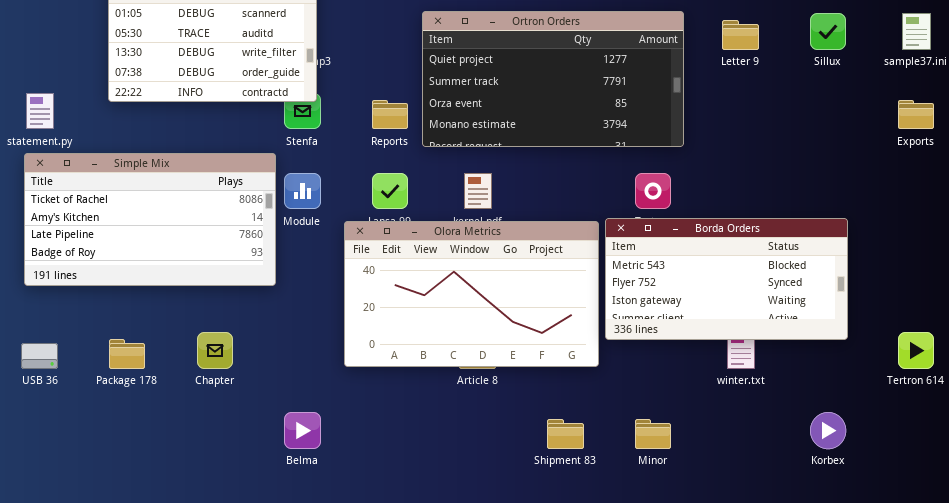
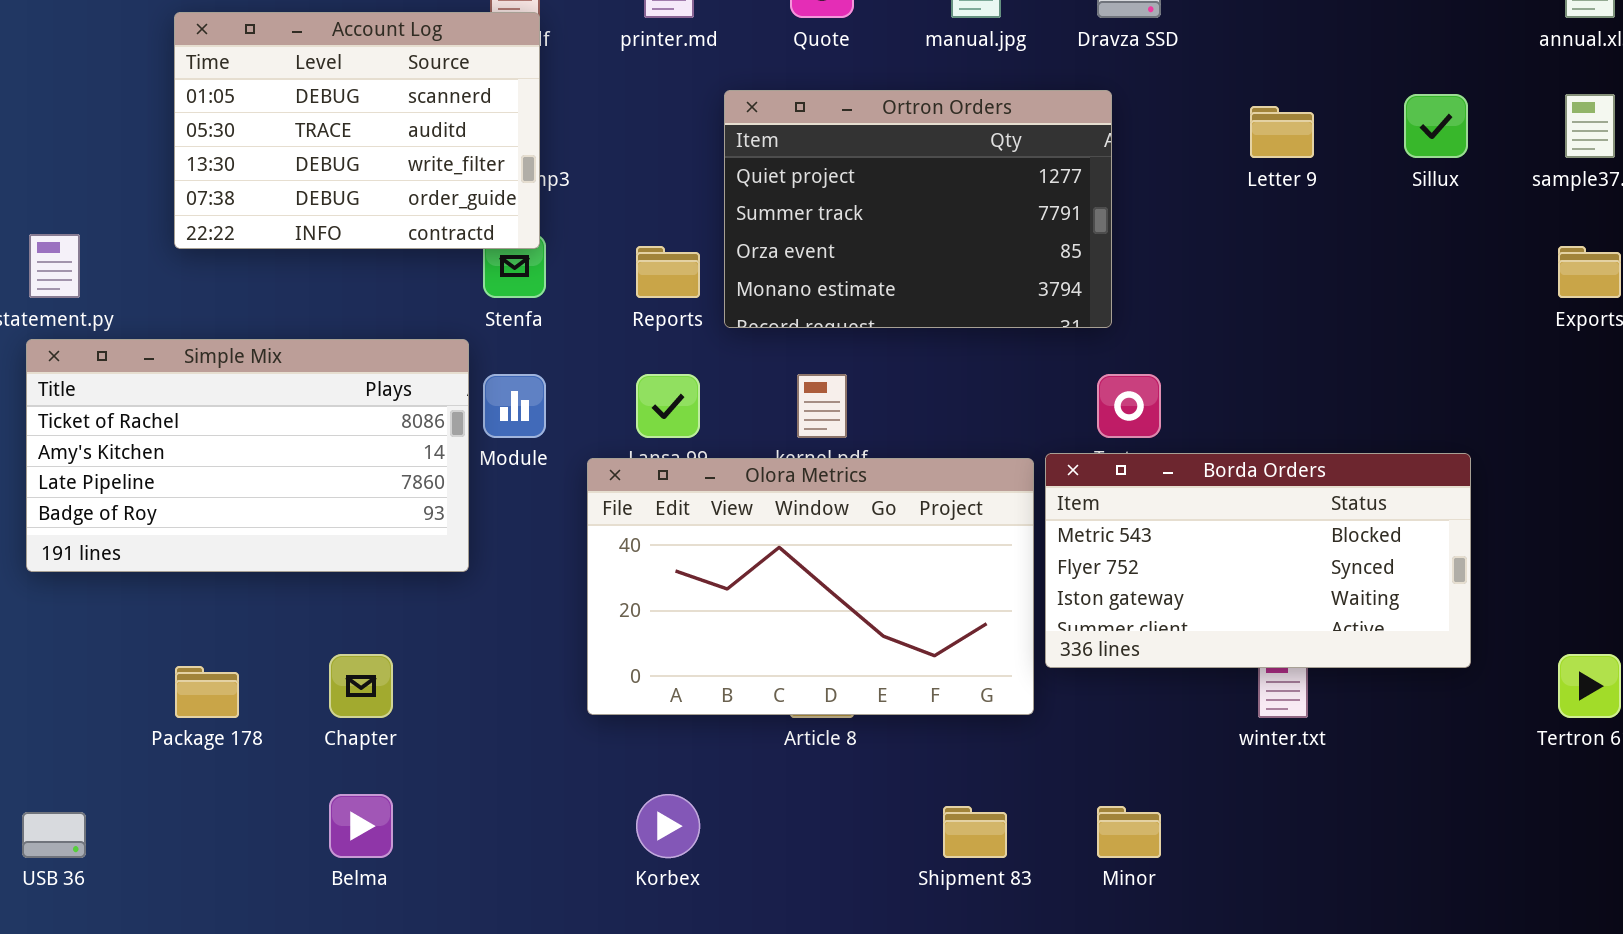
Ortron Orders: [422,11,684,147] -> [724,90,1112,328], resized
USB 36: [21,343,58,369] -> [22,812,86,858], moved
Belma: [284,412,321,449] -> [329,794,393,858], moved
Korbex: [810,412,846,449] -> [636,794,700,858], moved

